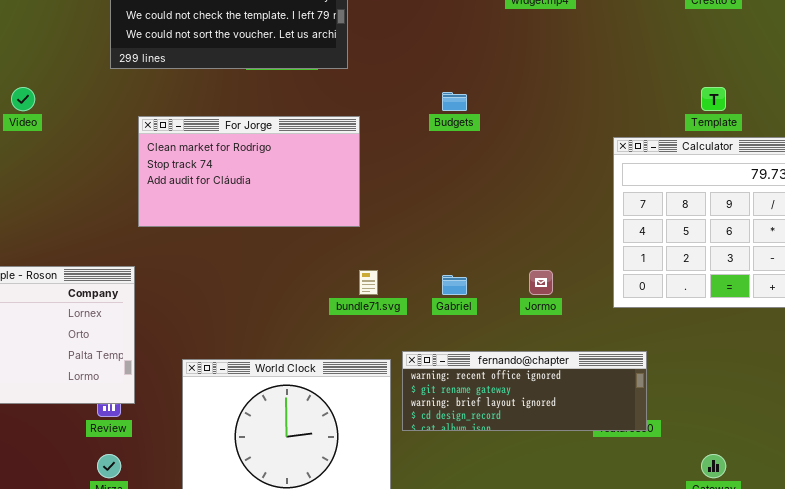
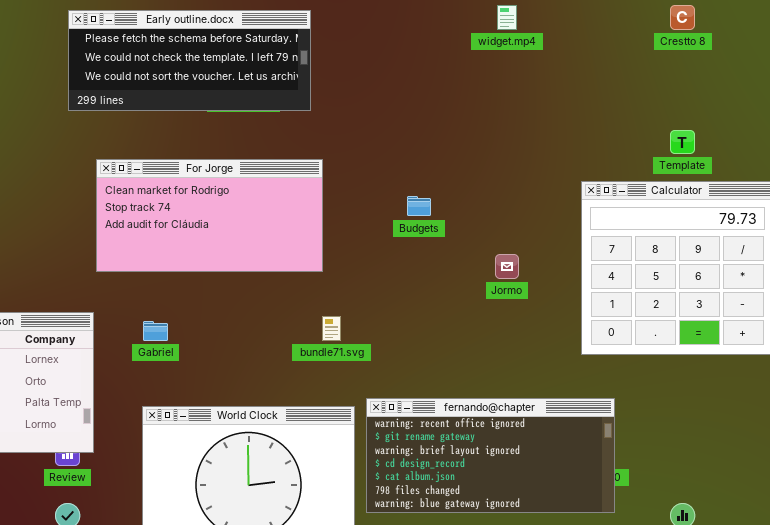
Budgets: [442,92,467,111] -> [407,196,431,216], moved
Jormo: [529,270,553,295] -> [495,254,519,279], moved
Gabriel: [442,275,467,295] -> [143,321,168,341], moved
fernando@chapter: [402,351,647,431] -> [366,398,615,513], resized

